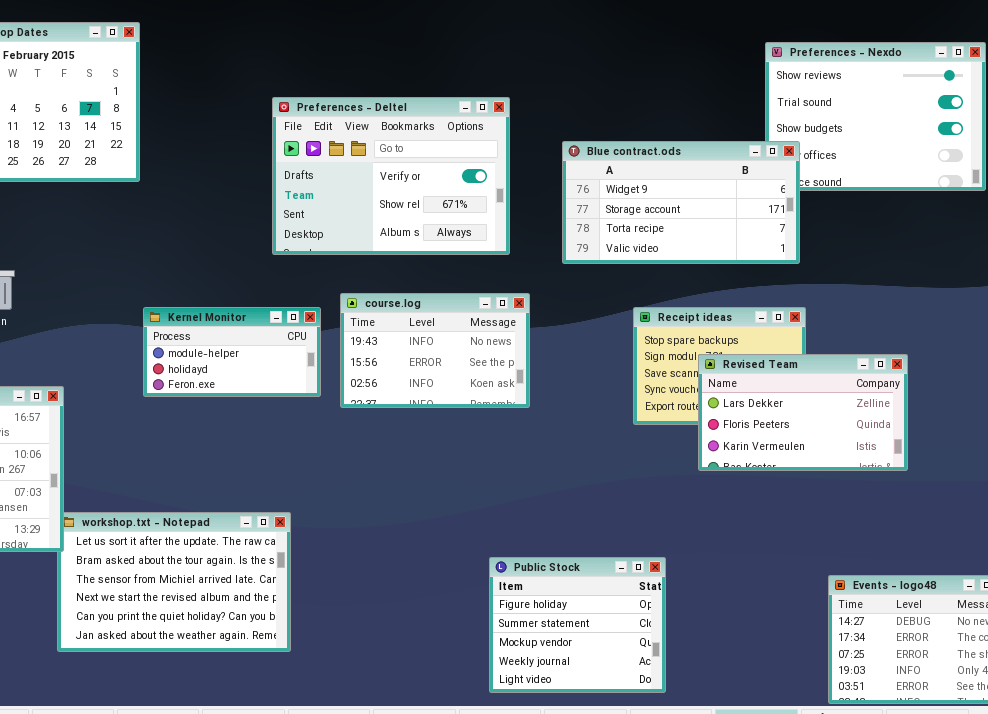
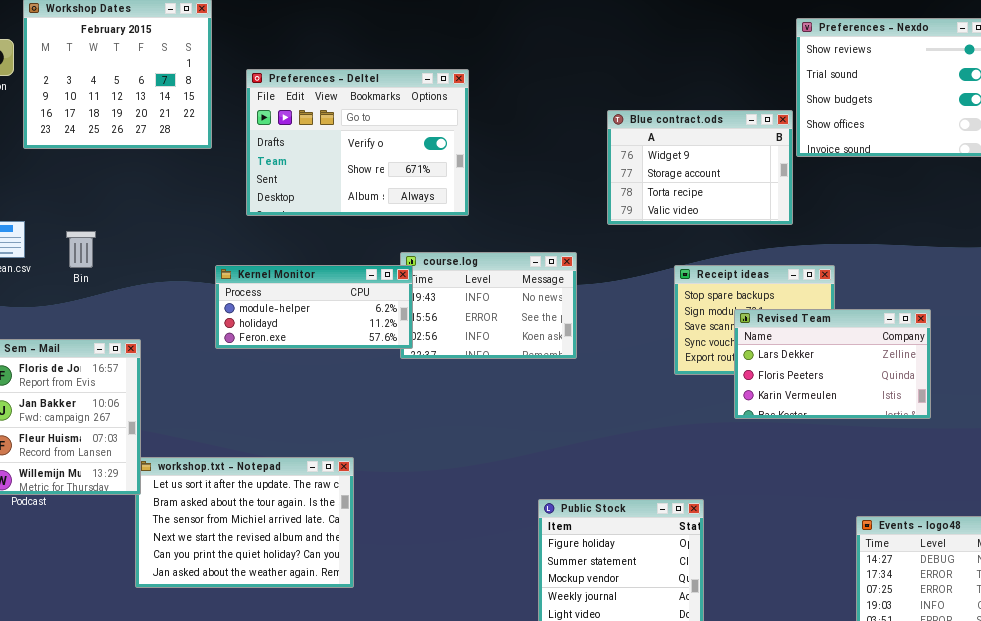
Preferences - Deltel: [272,97,510,255] -> [246,69,469,216], moved
Blue contract.ods: [562,141,800,264] -> [607,110,793,225], resized
Kernel Monitor: [143,307,321,397] -> [215,265,413,349], resized

